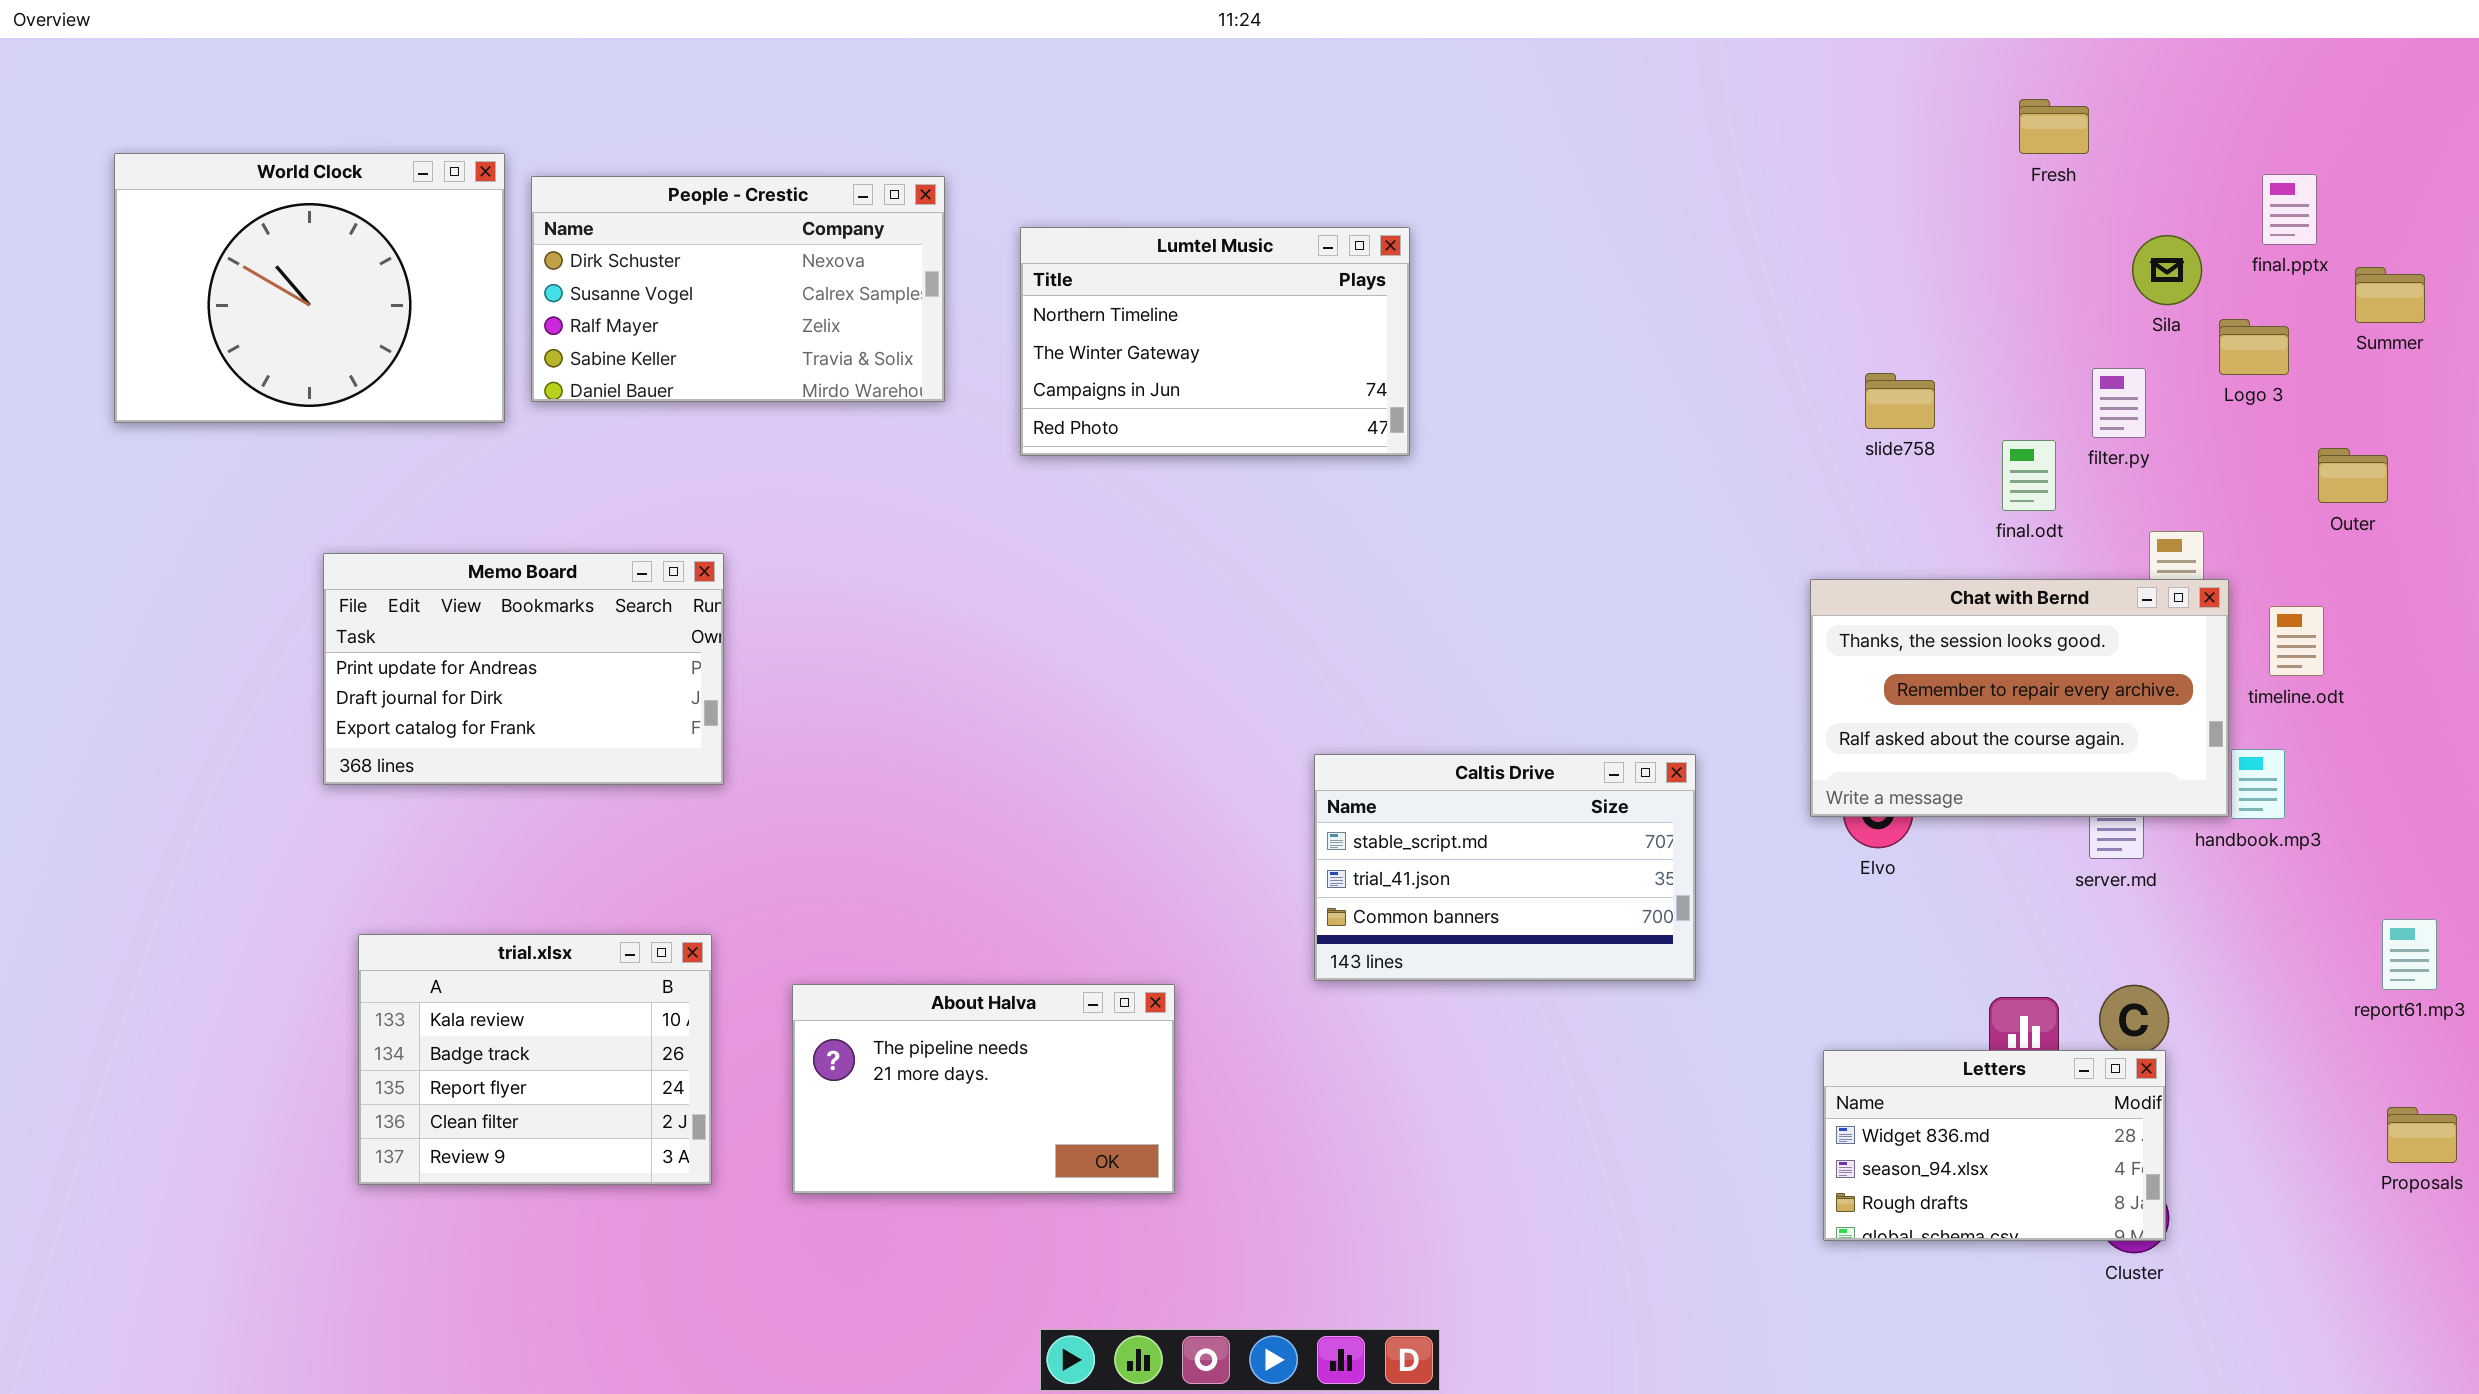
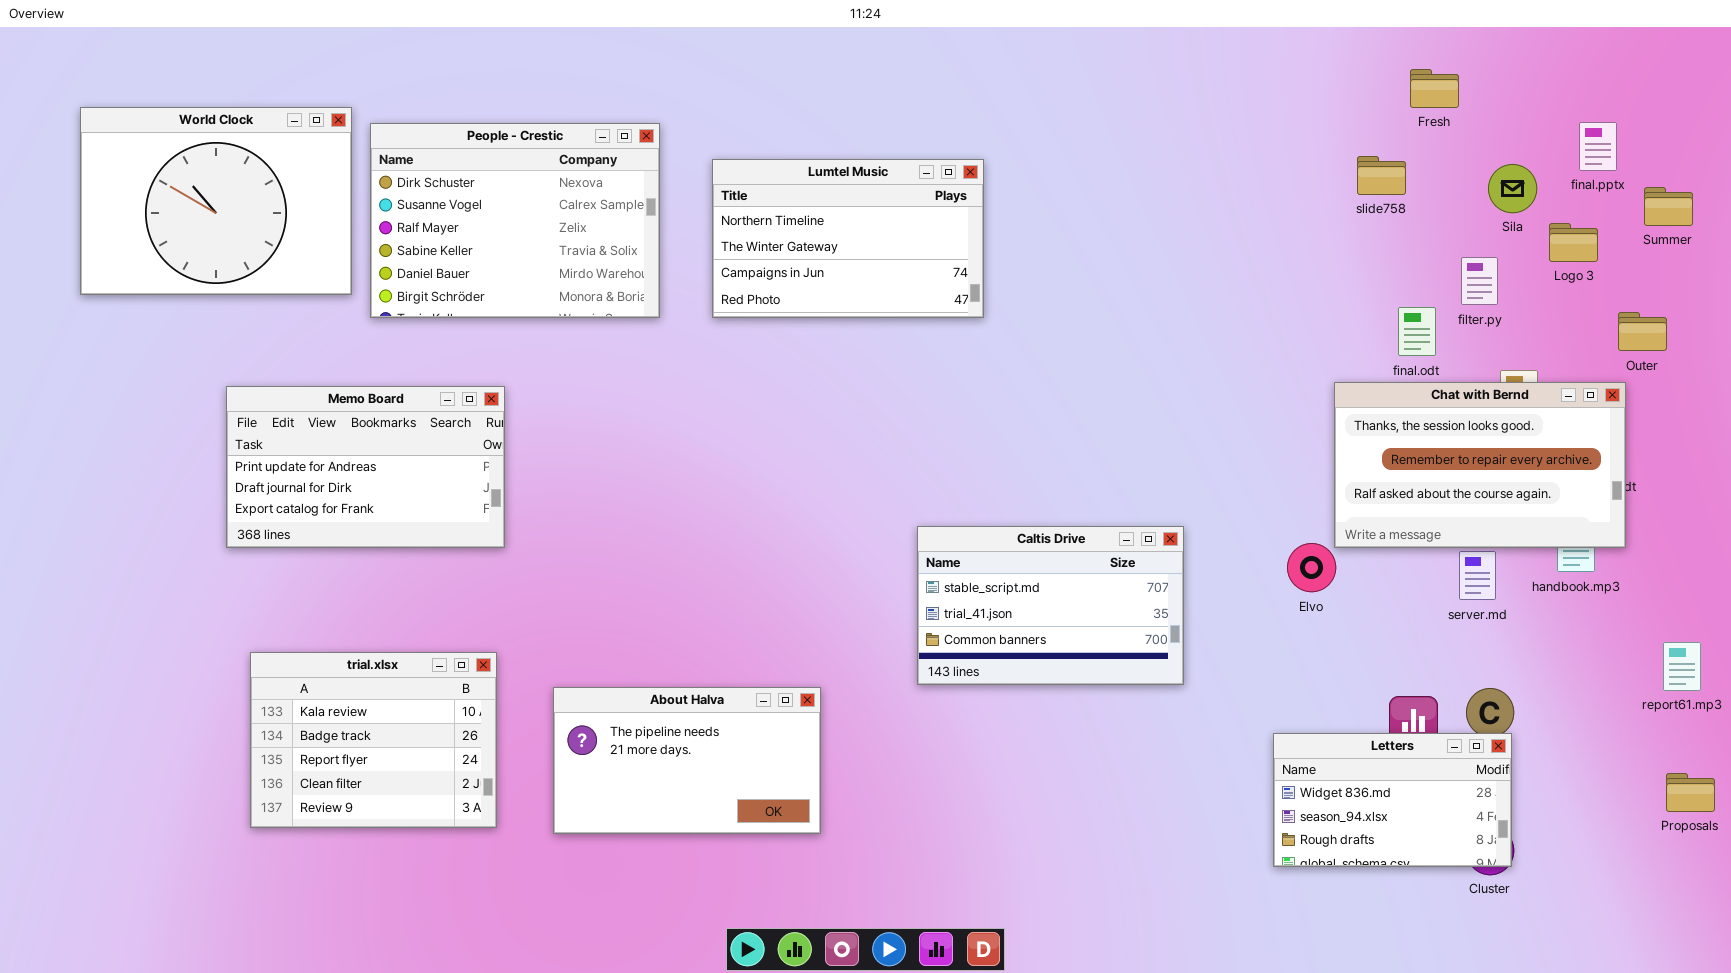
People - Crestic: [531,176,945,402] -> [370,123,660,318], resized
slide758: [1865,373,1935,429] -> [1357,156,1406,195], moved
Chat with Bernd: [1810,579,2229,817] -> [1334,382,1626,548], moved

